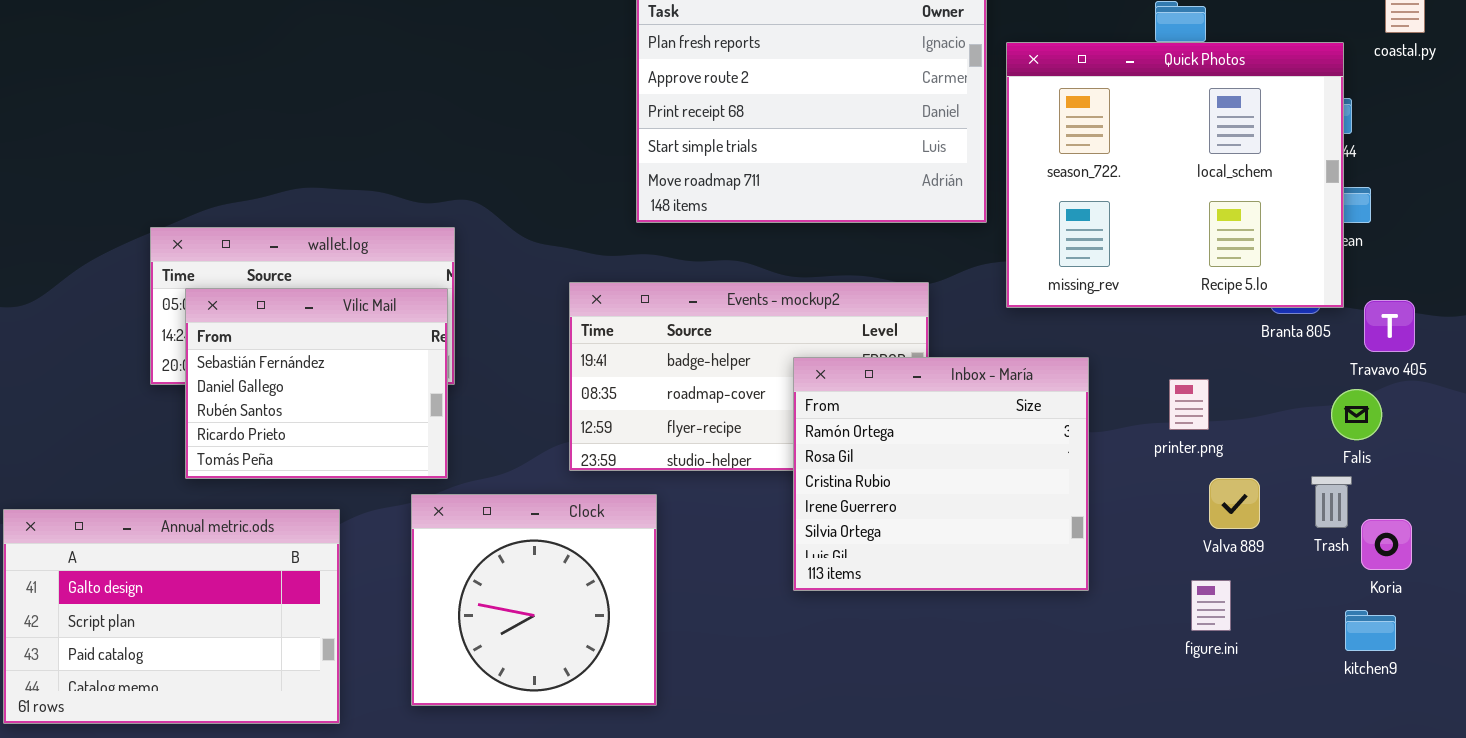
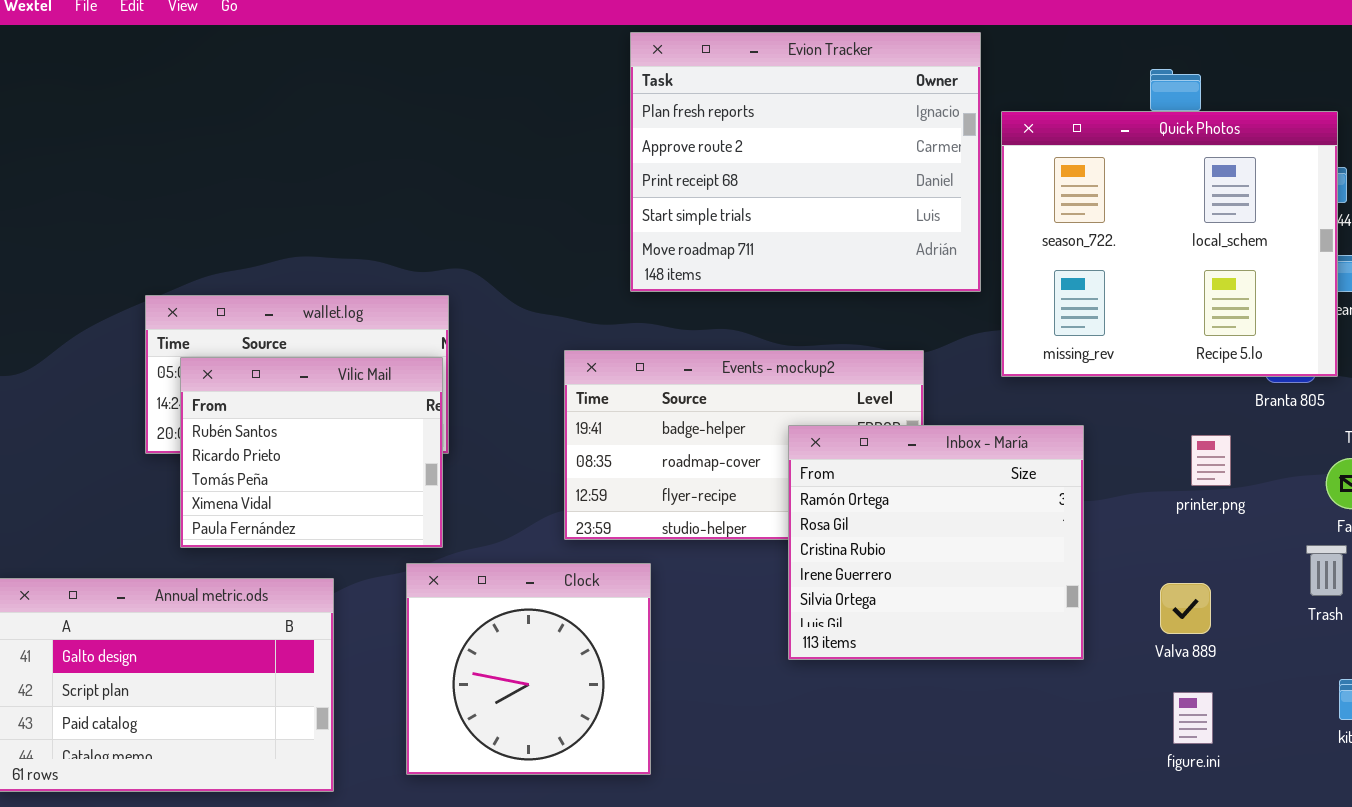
Vilic Mail: [185,288,448,479] -> [180,357,443,548], scrolled down 2 rows
printer.png: [1169,379,1209,430] -> [1191,435,1231,486], moved
Valva 889: [1209,478,1260,529] -> [1160,583,1211,634], moved
figure.ini: [1191,580,1231,631] -> [1173,692,1213,744], moved

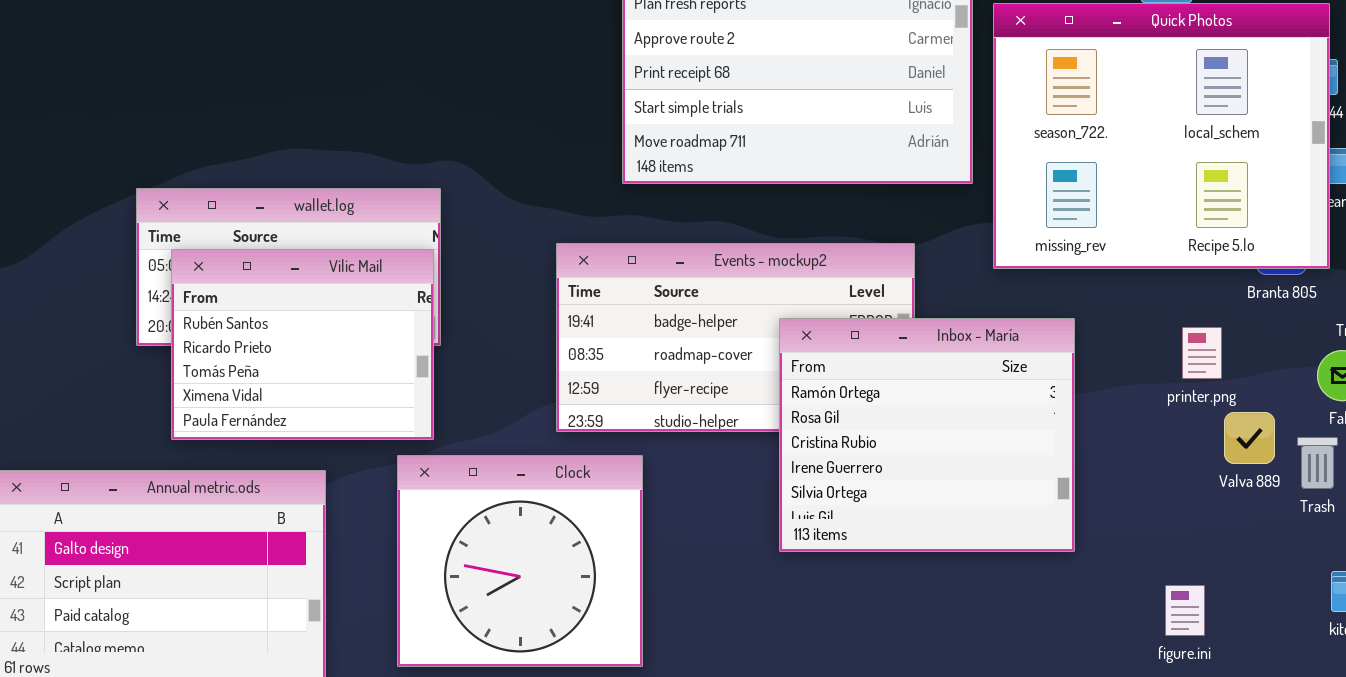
Valva 889: [1160,583,1211,634] -> [1224,412,1275,464], moved

